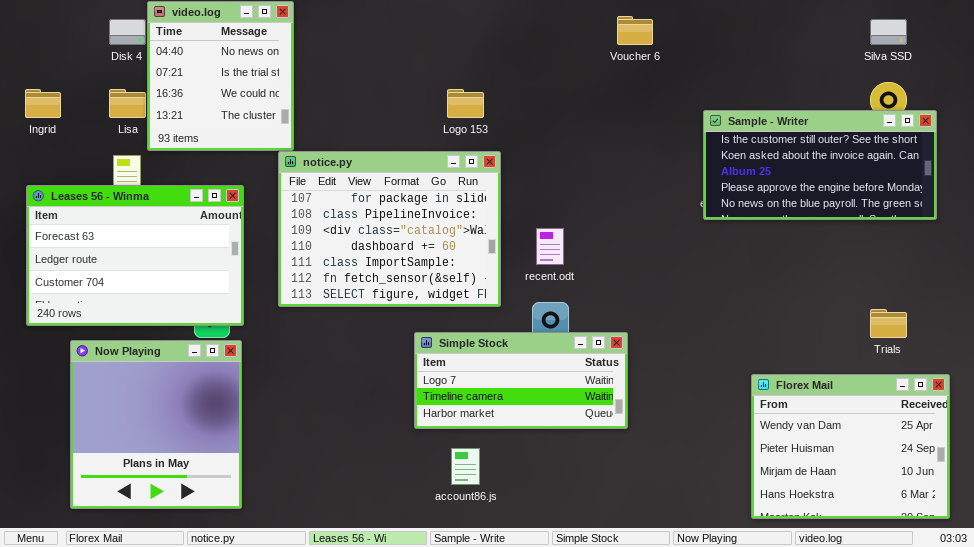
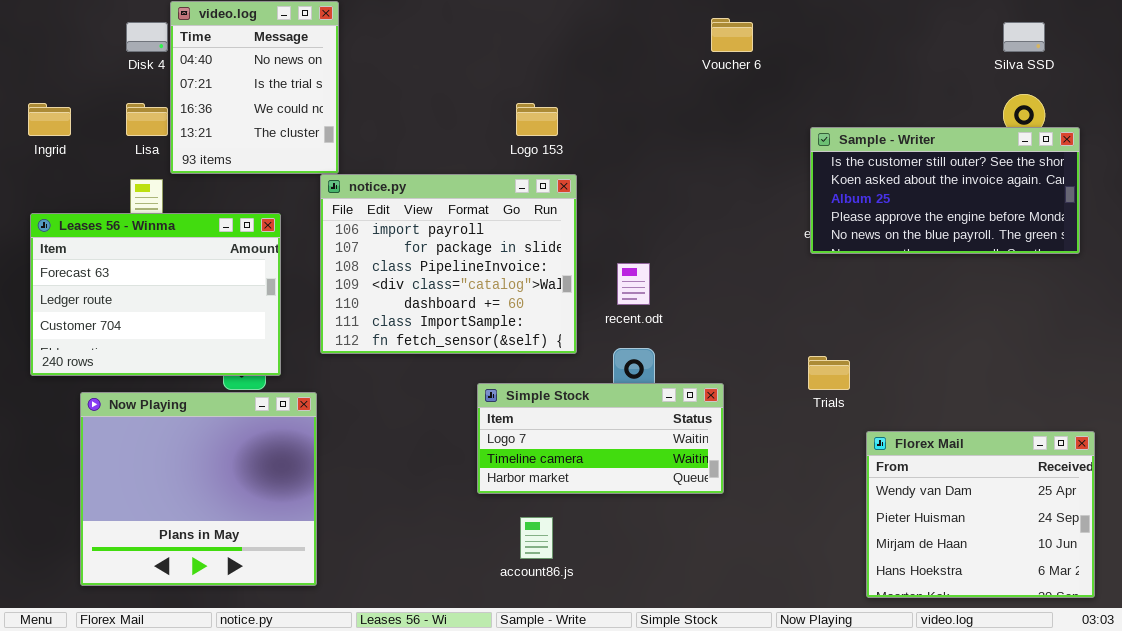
notice.py: [278,151,501,307] -> [320,174,577,354], scrolled up 1 row
Trials: [870,309,907,338] -> [808,356,850,390], moved
Now Playing: [70,340,242,509] -> [80,392,317,586], resized

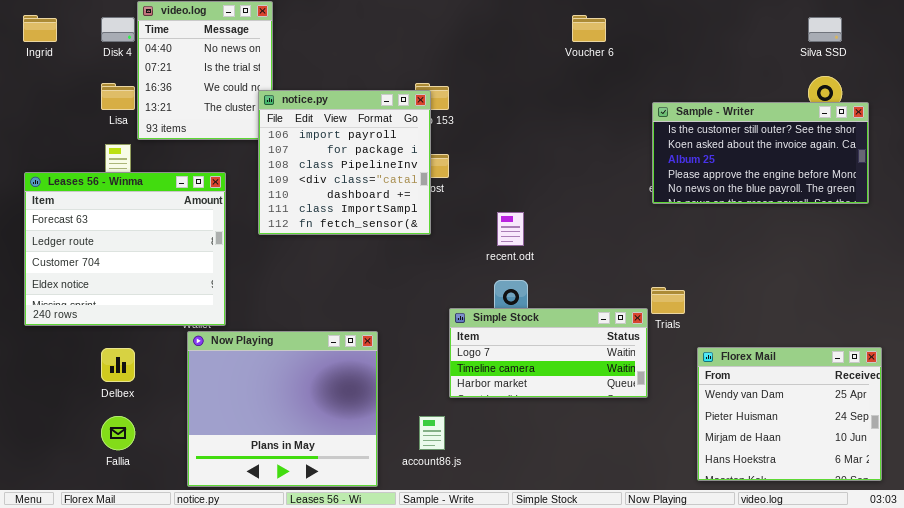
Ingrid: [28,103,71,136] -> [23,15,57,42], moved
notice.py: [320,174,577,354] -> [258,90,431,235], moved, resized
Leases 56 - Winma: [30,213,281,376] -> [24,172,226,326], resized
Simple Stock: [477,383,724,494] -> [449,308,648,398], moved
Now Playing: [80,392,317,586] -> [187,331,378,487], moved

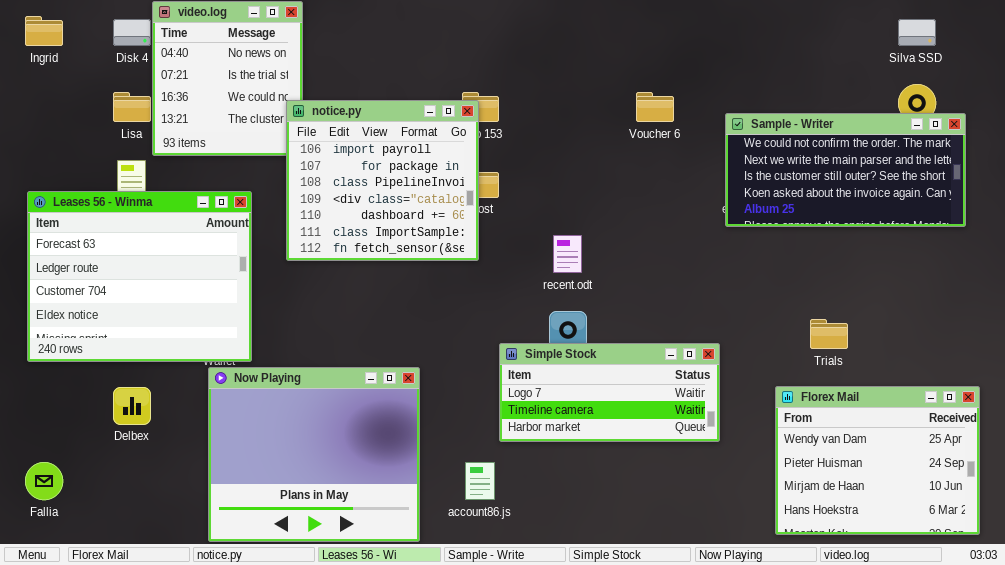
Voucher 6: [572,15,606,42] -> [636,92,674,122], moved
Sample - Writer: [652,102,869,204] -> [725,113,966,227], scrolled up 2 rows
Trials: [651,287,685,314] -> [810,319,848,349], moved
Fallia: [101,416,135,450] -> [25,462,63,500], moved

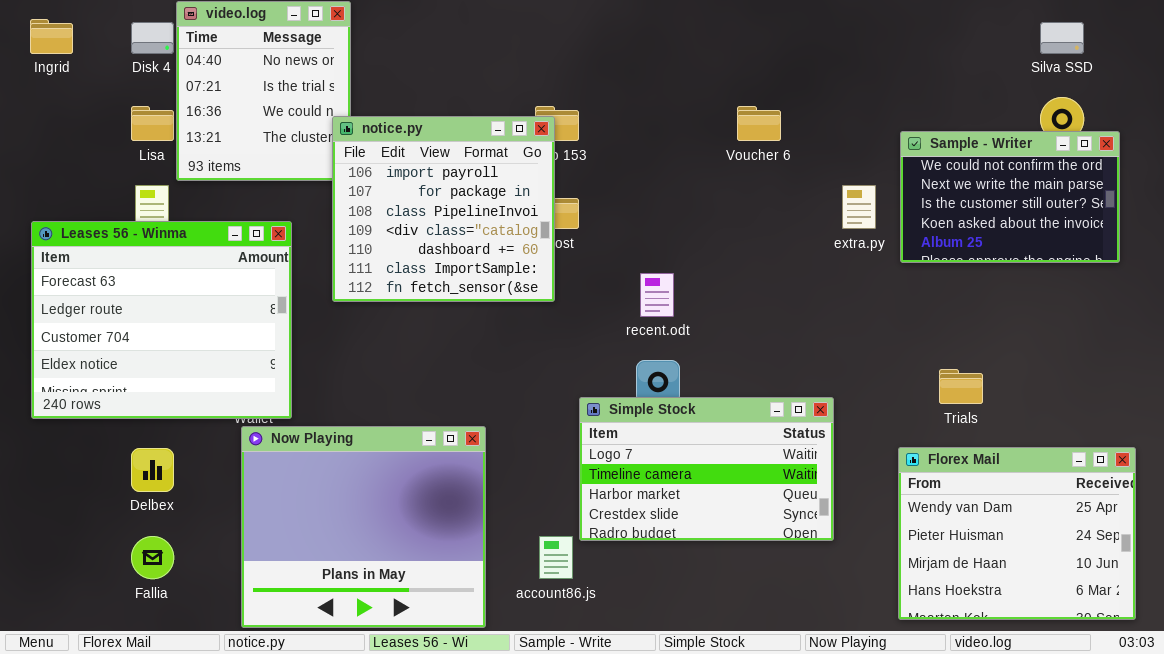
Sample - Writer: [725,113,966,227] -> [900,131,1120,263], resized
Simple Stock: [499,343,720,442] -> [579,397,834,541], resized
Fallia: [25,462,63,500] -> [131,536,174,579], moved

